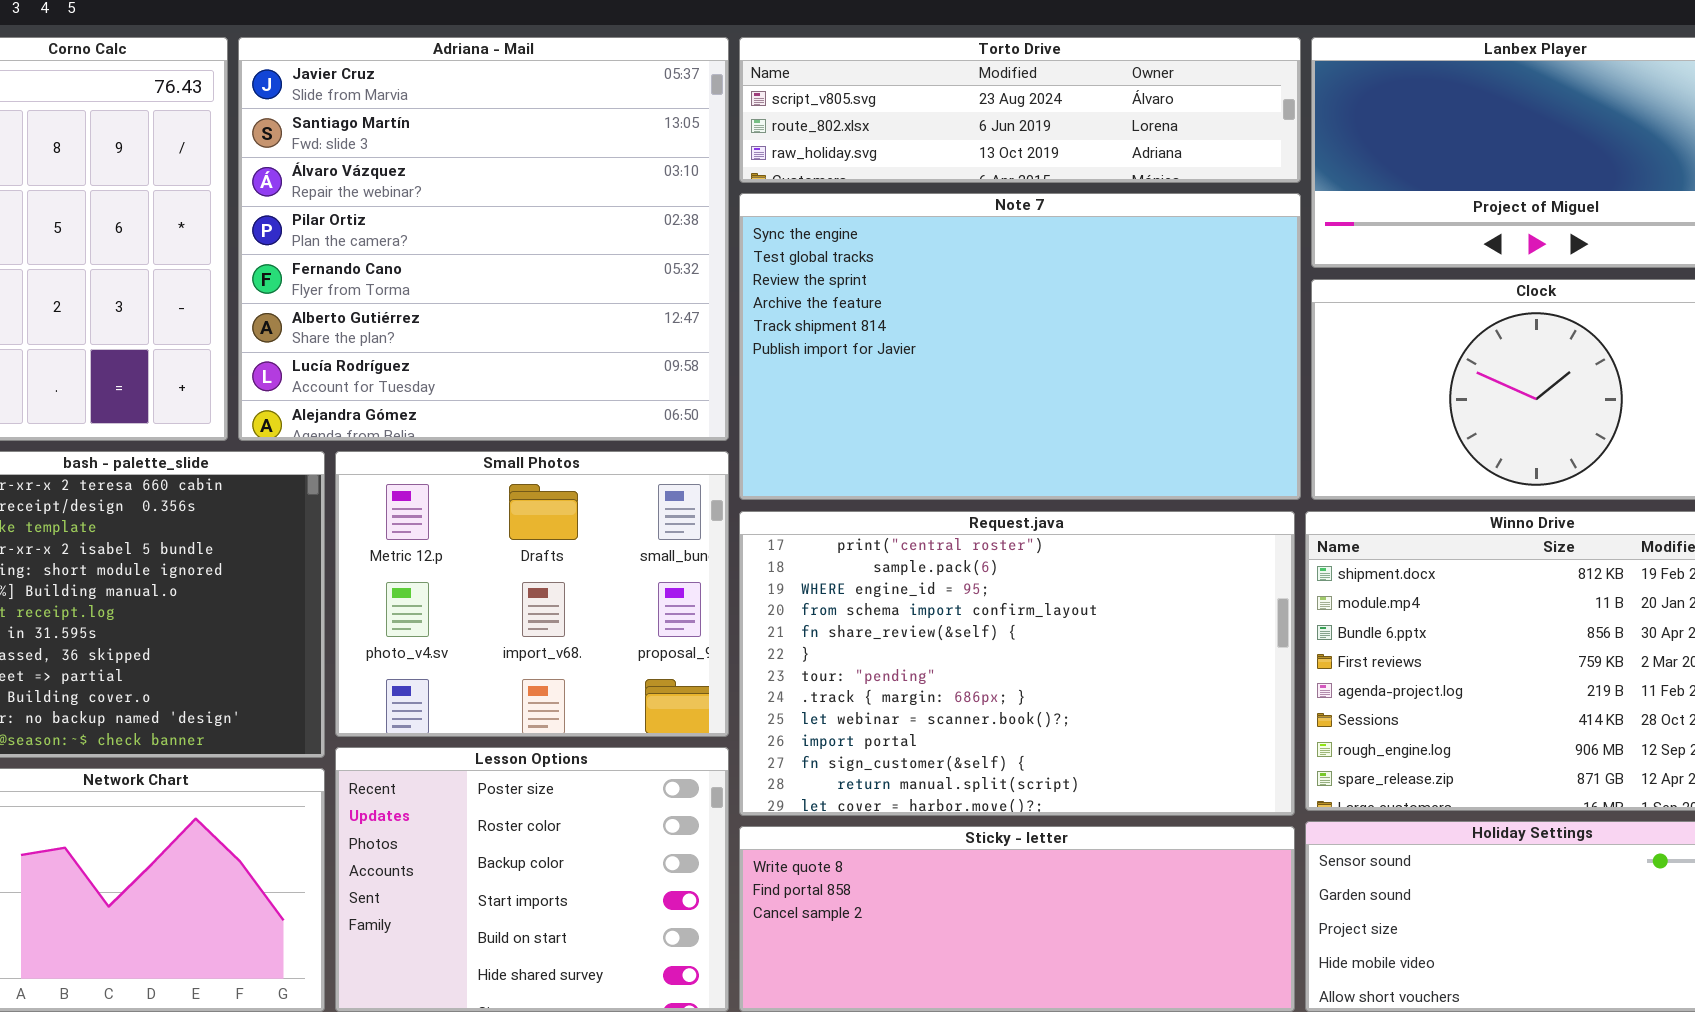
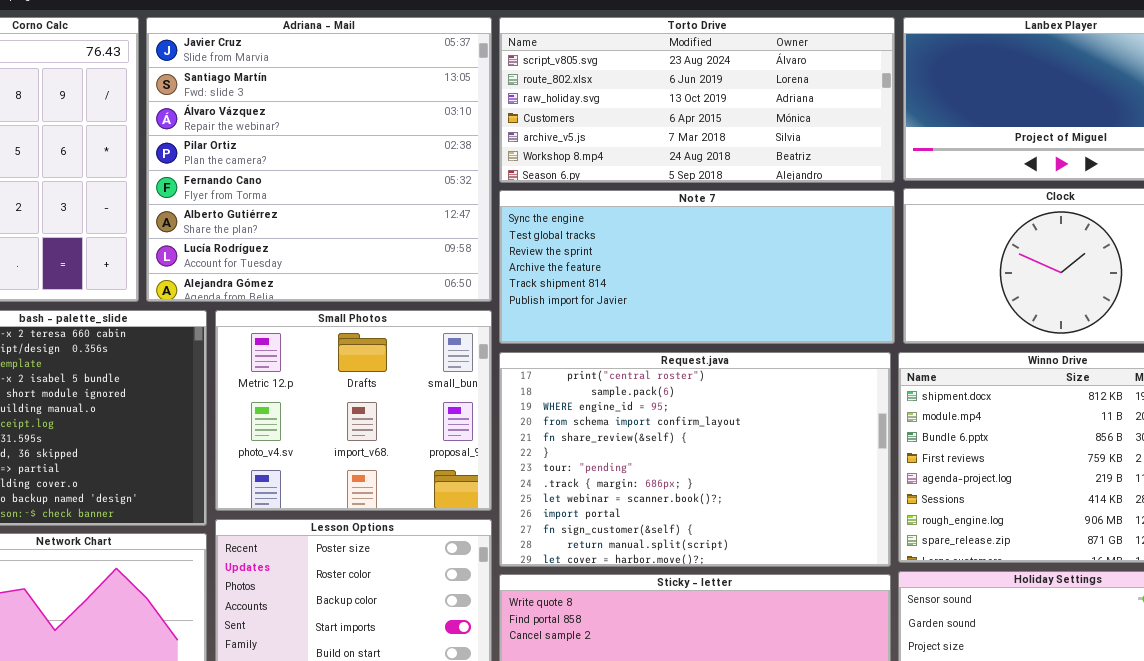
Torto Drive: [739,37,1301,183] -> [499,17,895,183], resized
Note 7: [739,193,1301,500] -> [499,190,895,344], resized

